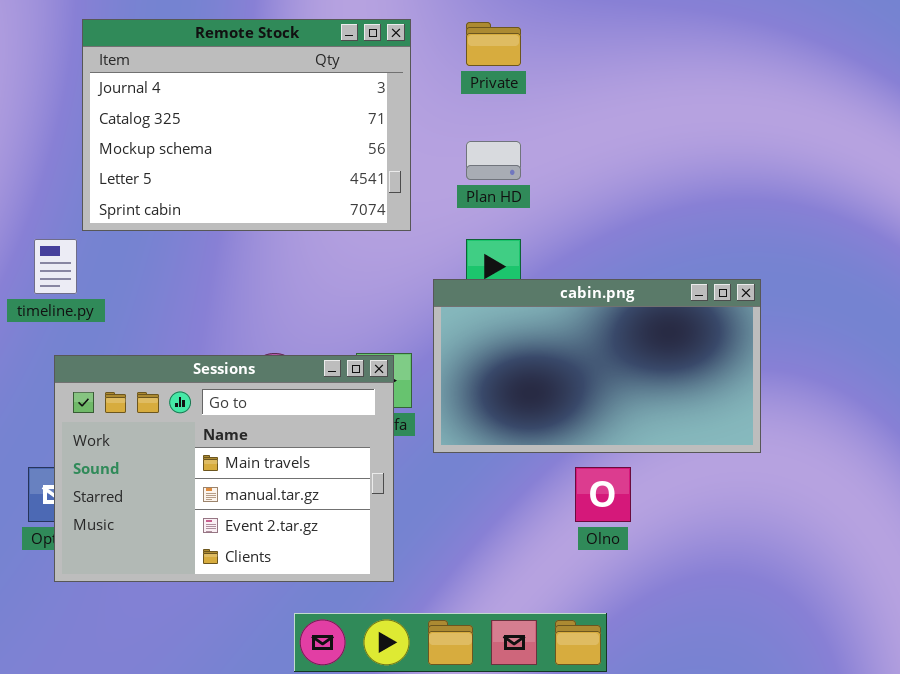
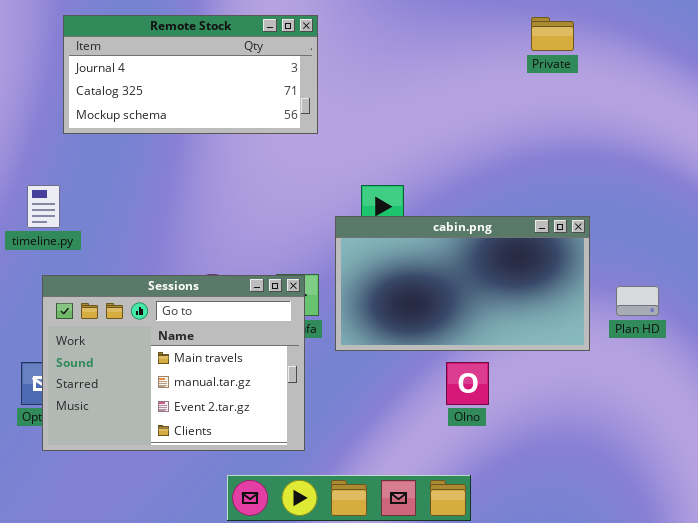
Remote Stock: [82,19,411,231] -> [63,15,318,134], resized
Private: [466,22,521,66] -> [531,17,574,51], moved
Plan HD: [466,141,521,180] -> [616,286,659,316], moved

